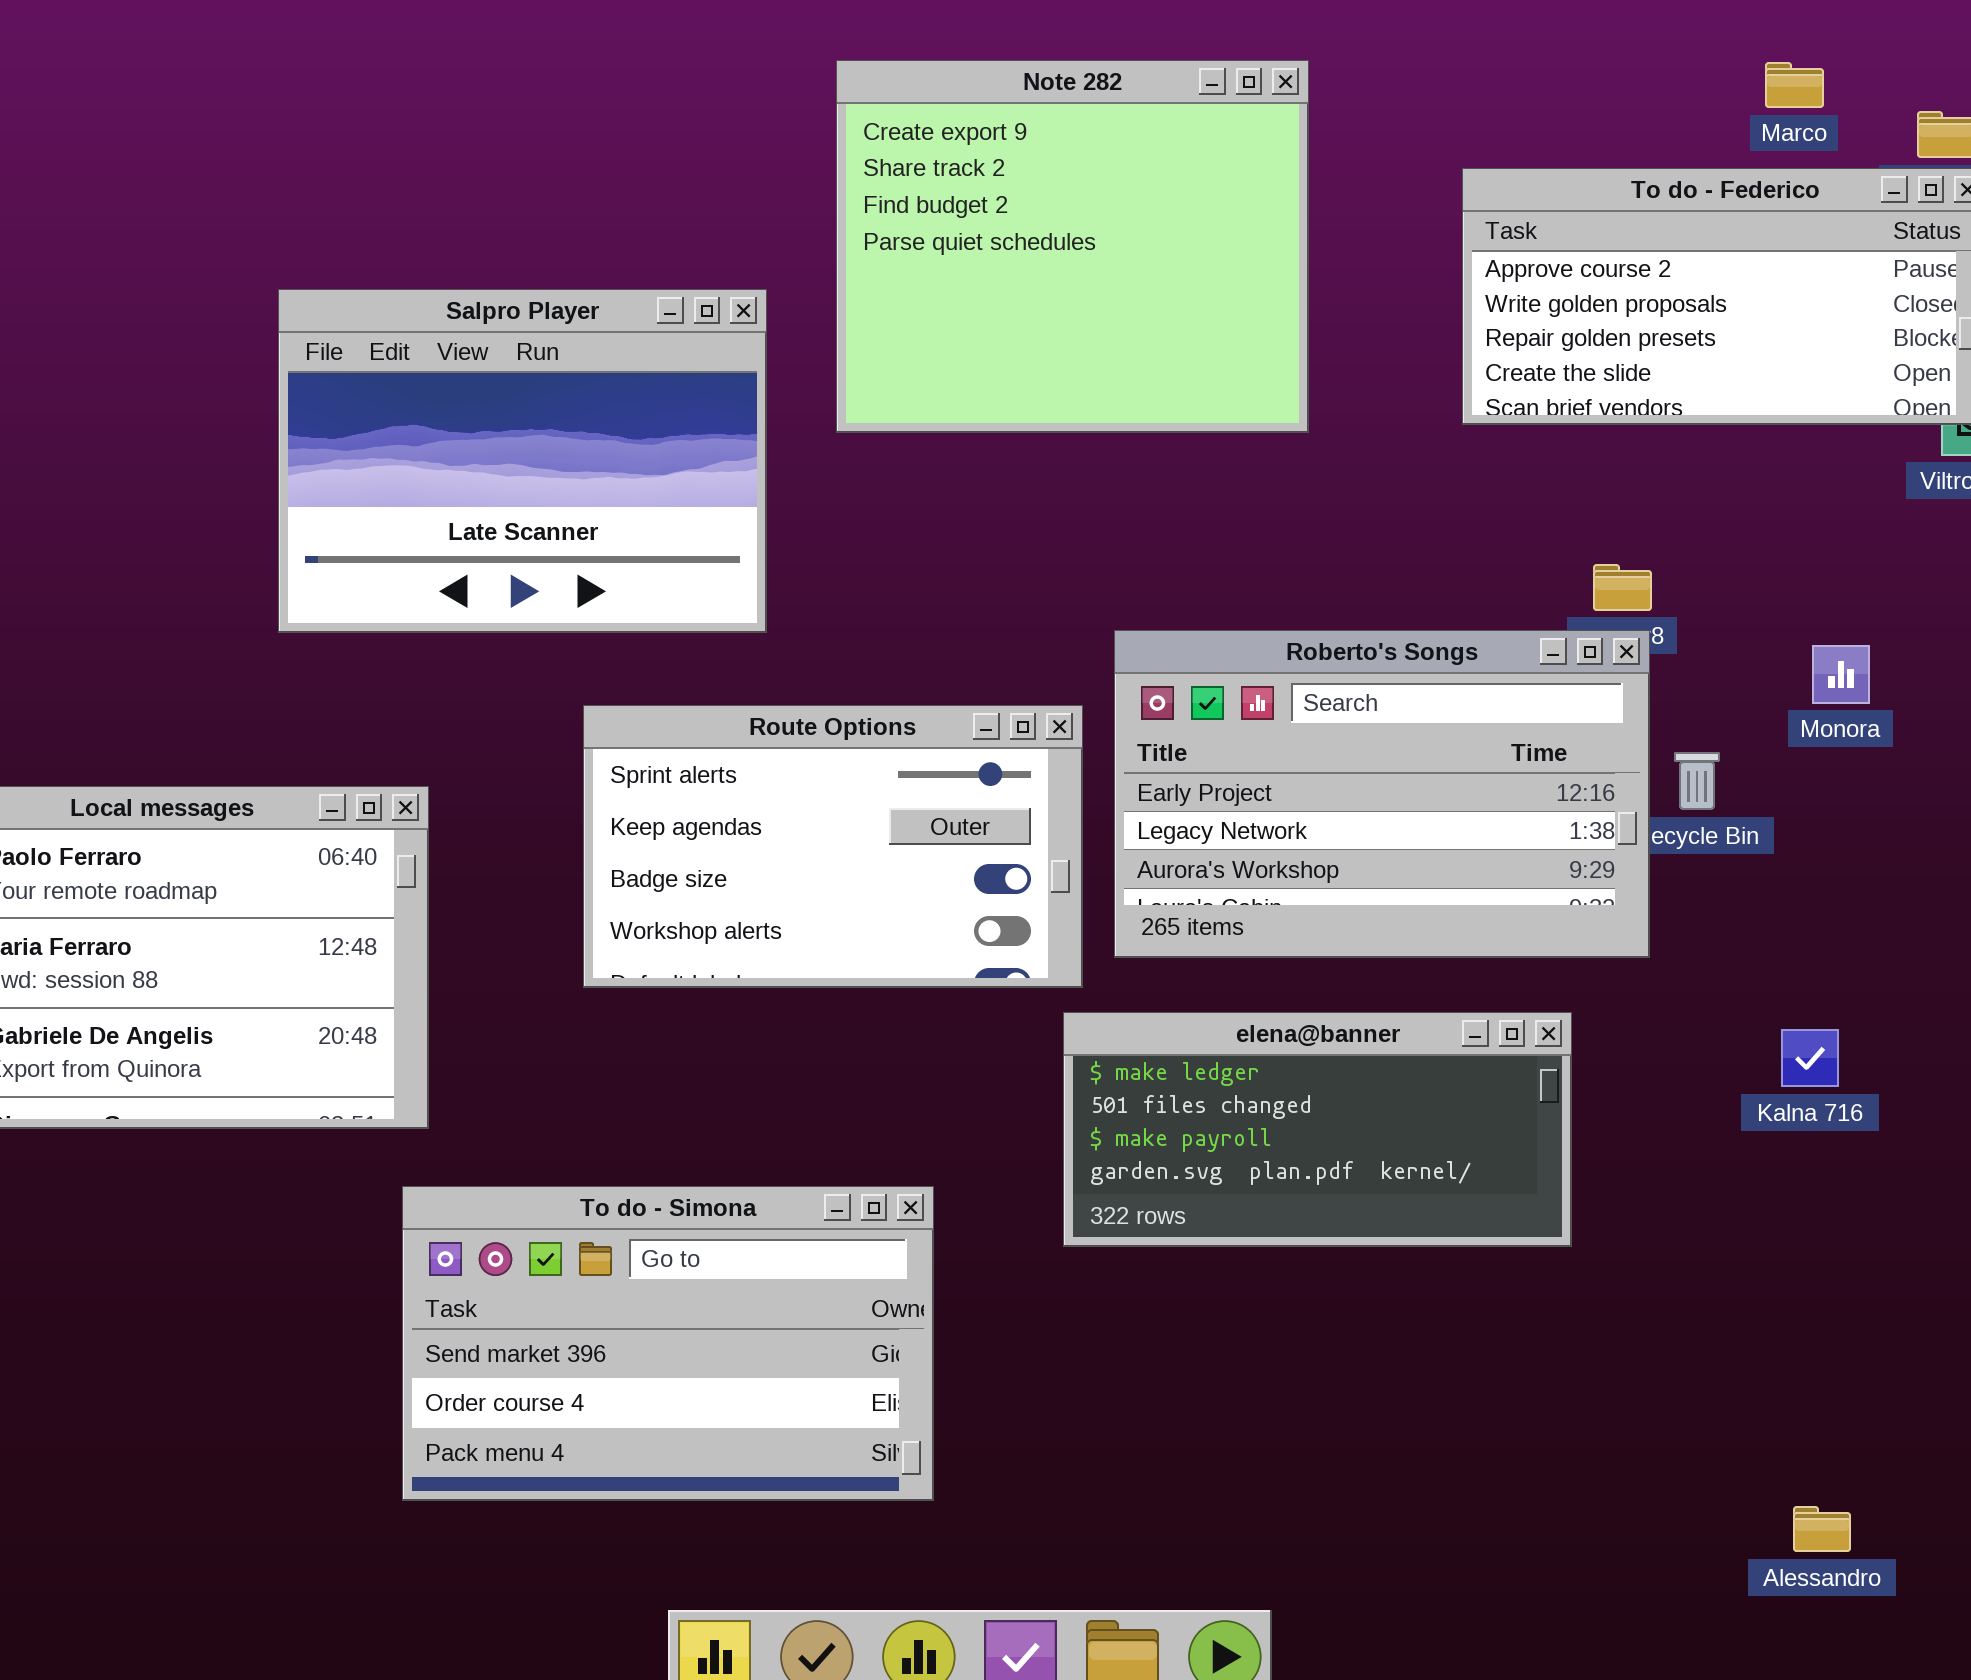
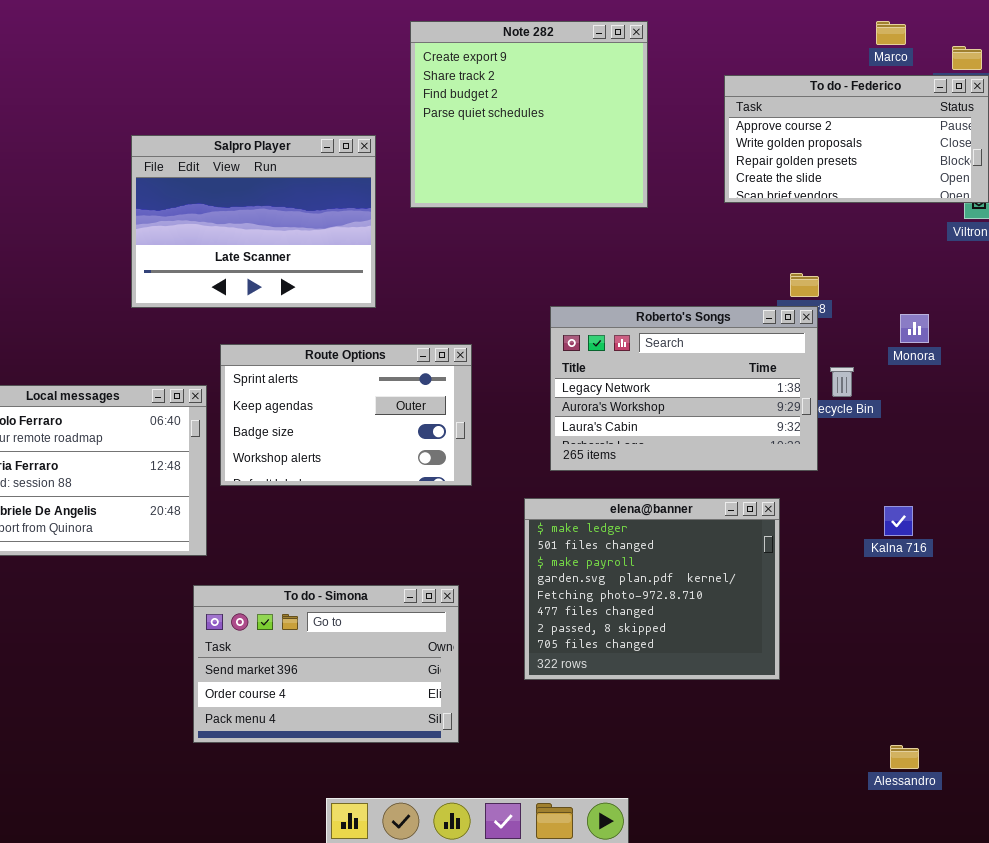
Roberto's Songs: [1114,630,1650,958] -> [550,306,818,471], scrolled down 1 row
Route Options: [583,705,1083,988] -> [220,344,472,486], moved
elena@banner: [1063,1012,1572,1247] -> [524,498,780,680], resized

